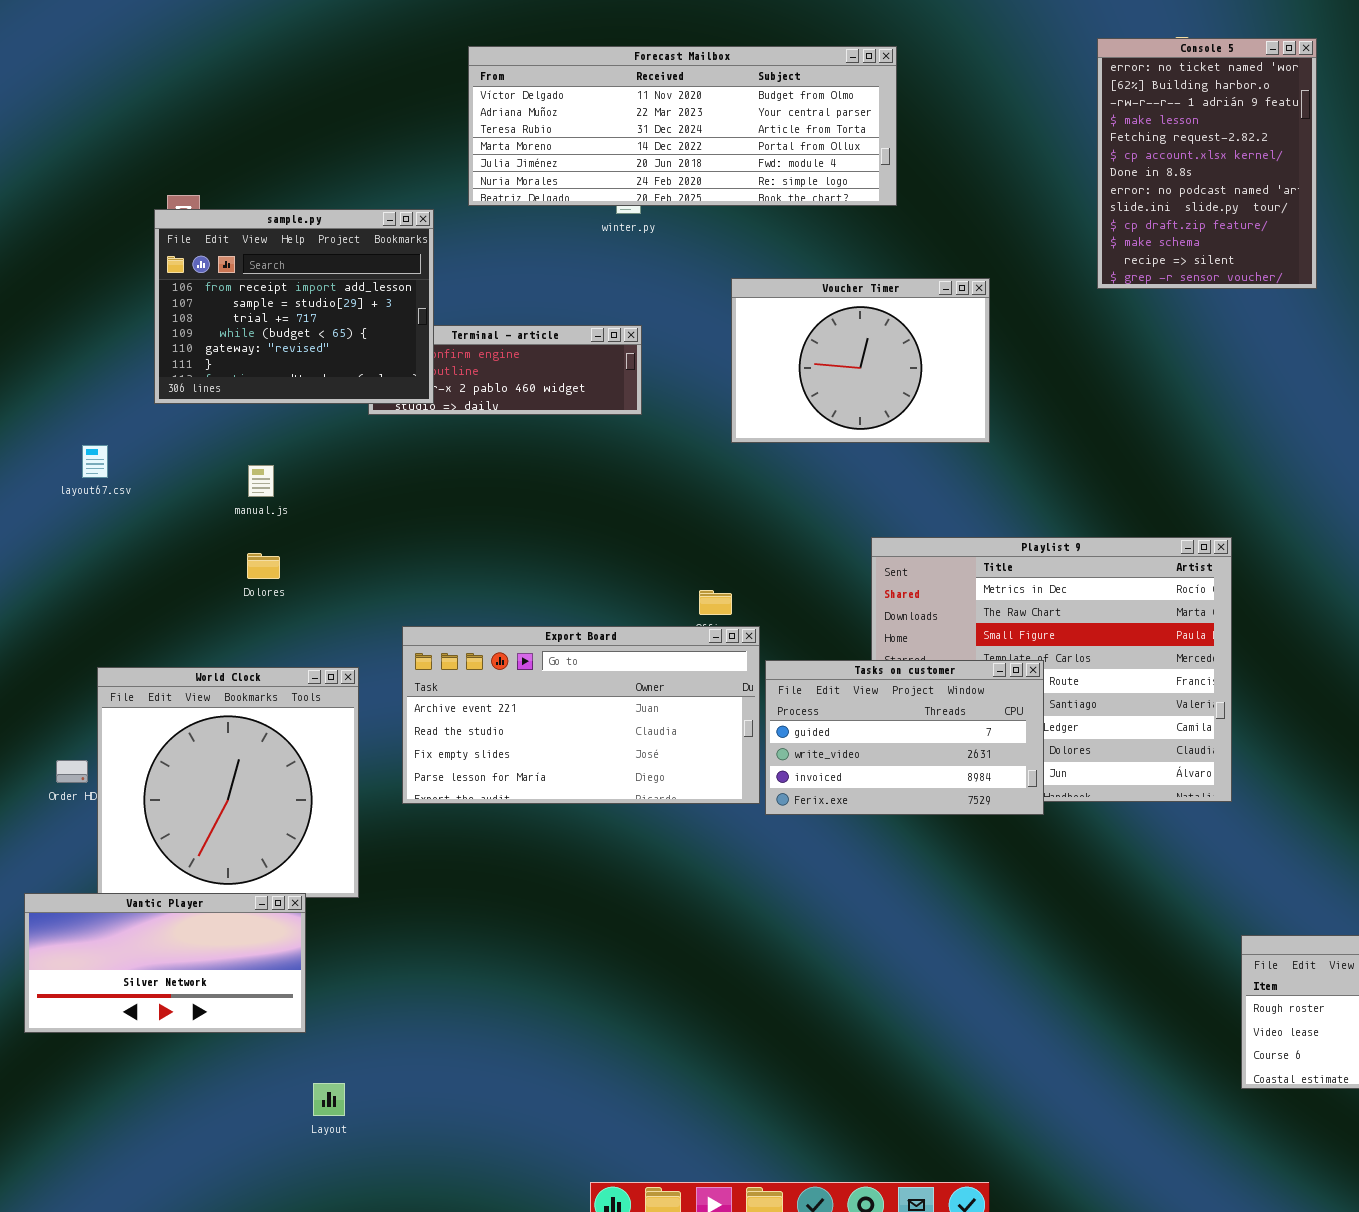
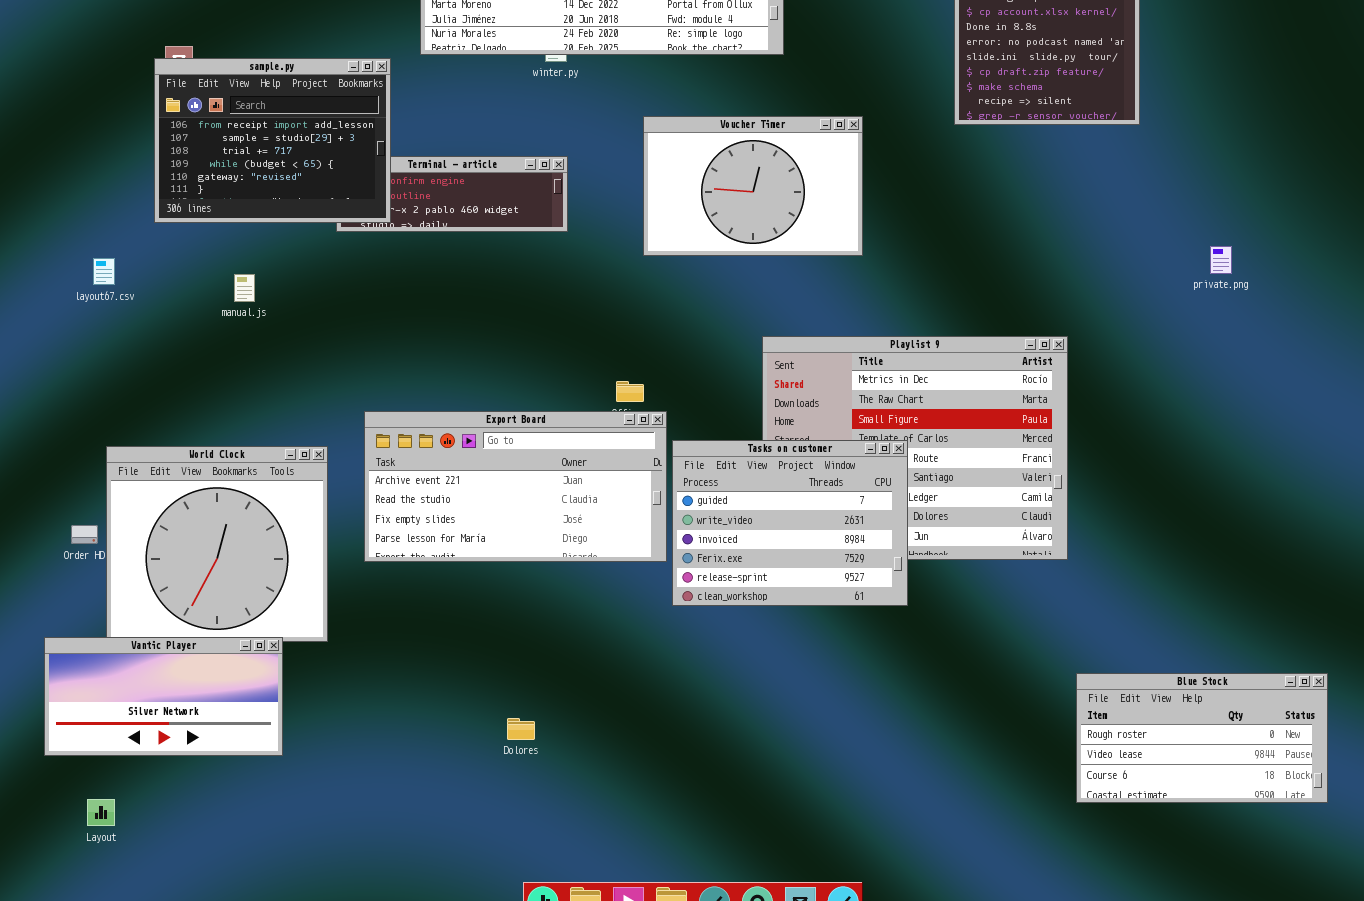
Dolores: [247,553,280,579] -> [507,718,535,740], moved
Tasks on customer: [765,660,1044,815] -> [672,440,908,606], resized
Layout: [313,1083,345,1116] -> [87,799,115,826], moved

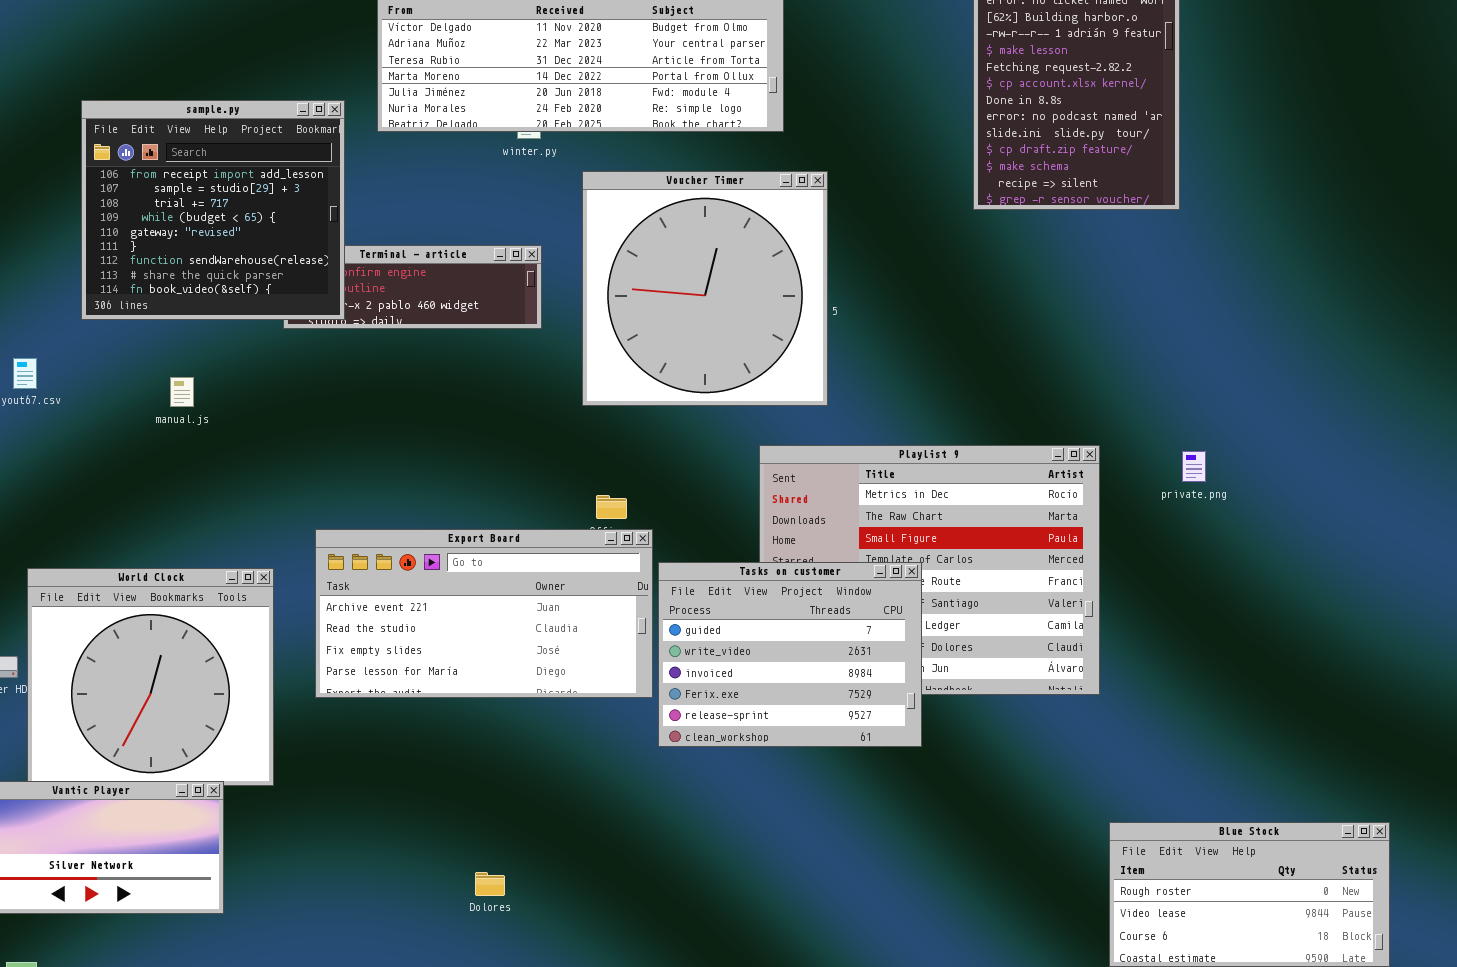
sample.py: [154,58,391,223] -> [81,100,345,320], resized
Voucher Timer: [643,116,863,256] -> [582,171,828,406], moved, resized
private.png: [1210,246,1232,274] -> [1182,451,1206,482], moved

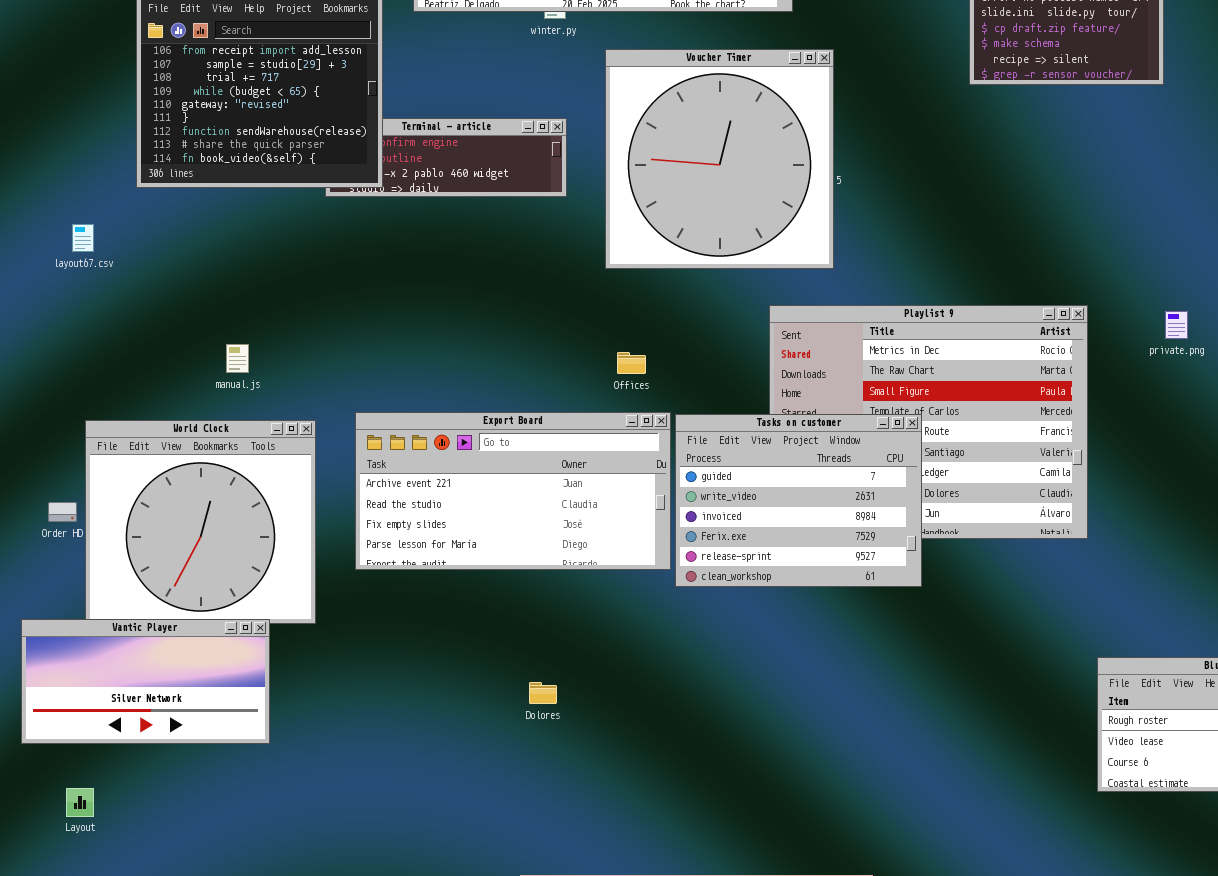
manual.js: [170,377,194,407] -> [226,344,249,373], moved
Export Board: [315,529,653,698] -> [355,412,671,570], moved
Dolores: [475,872,505,896] -> [529,682,557,704], moved

